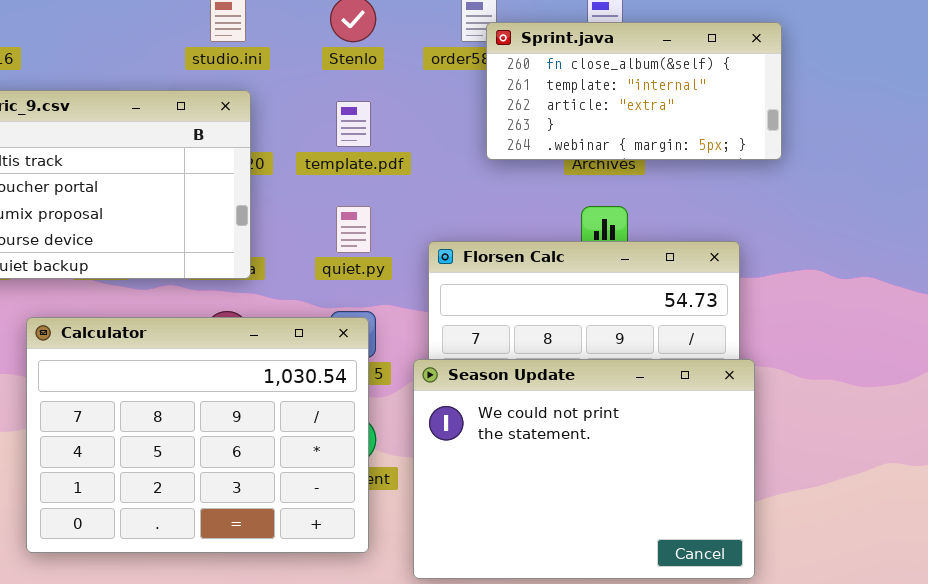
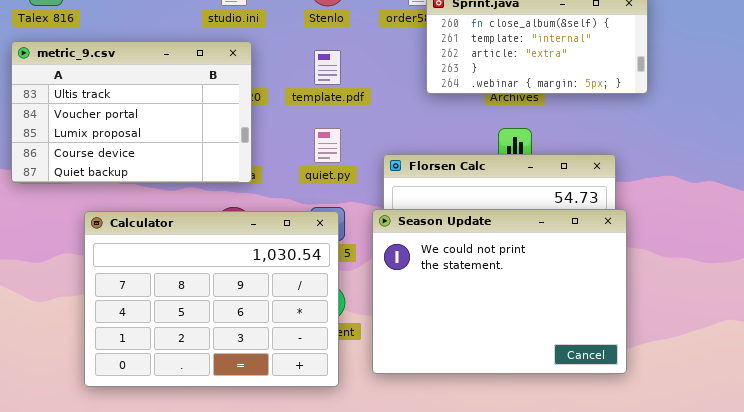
Season Update: [413,359,755,579] -> [372,209,627,374], moved

